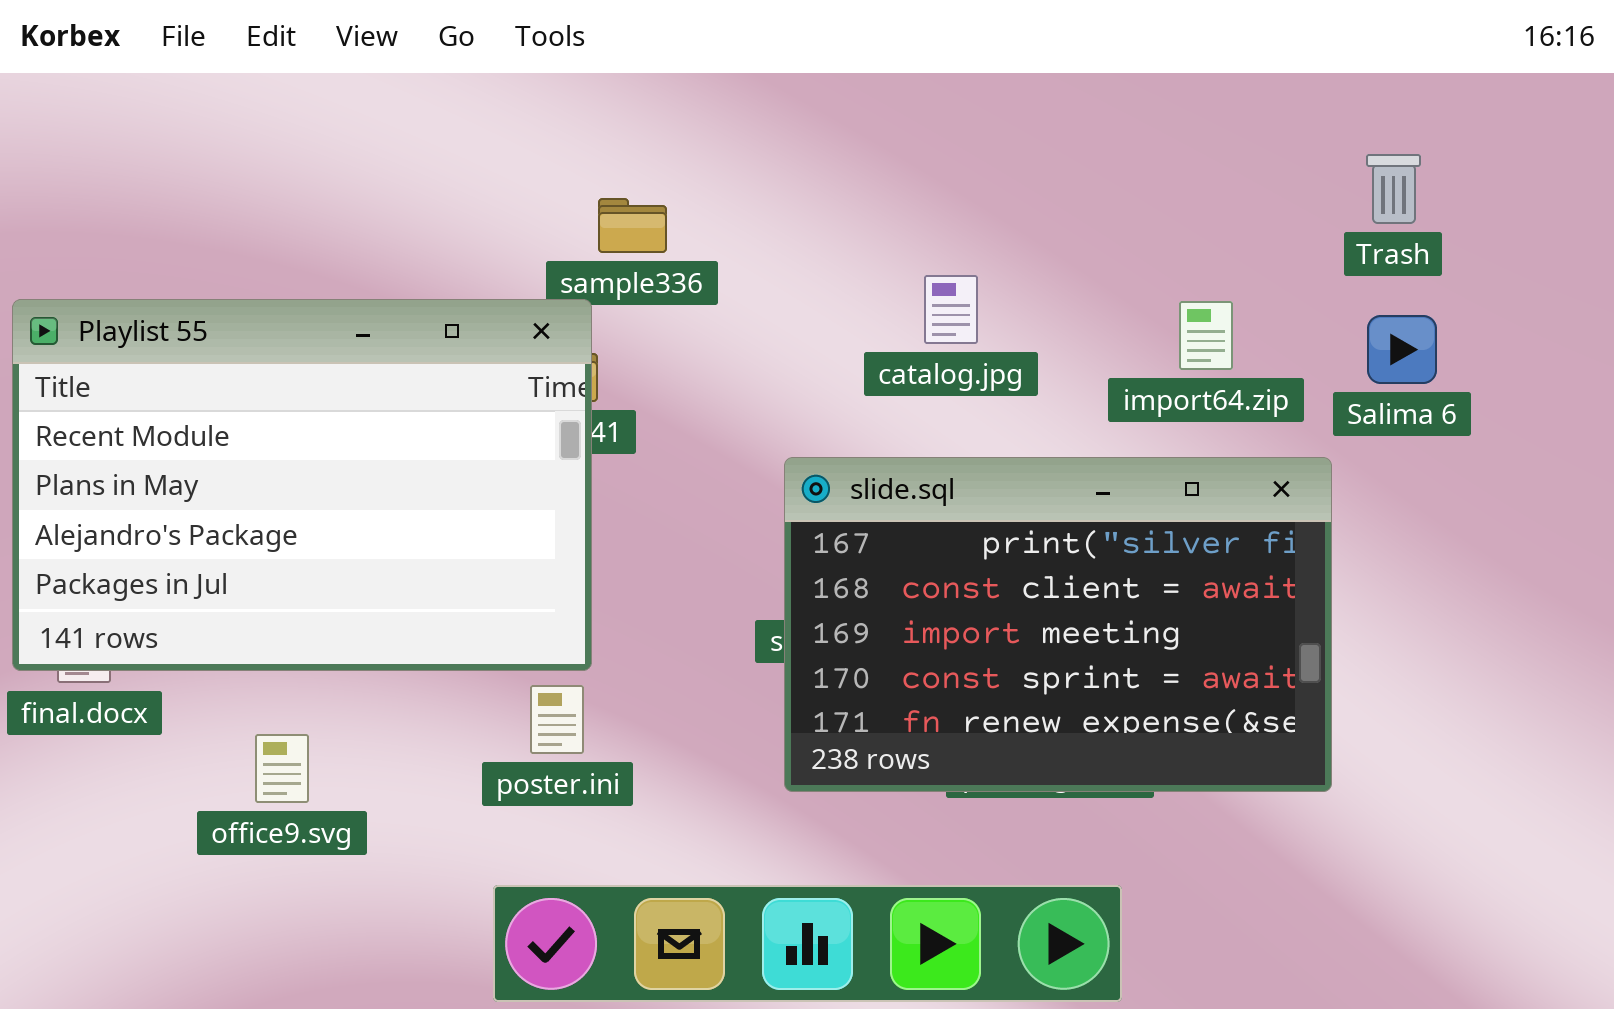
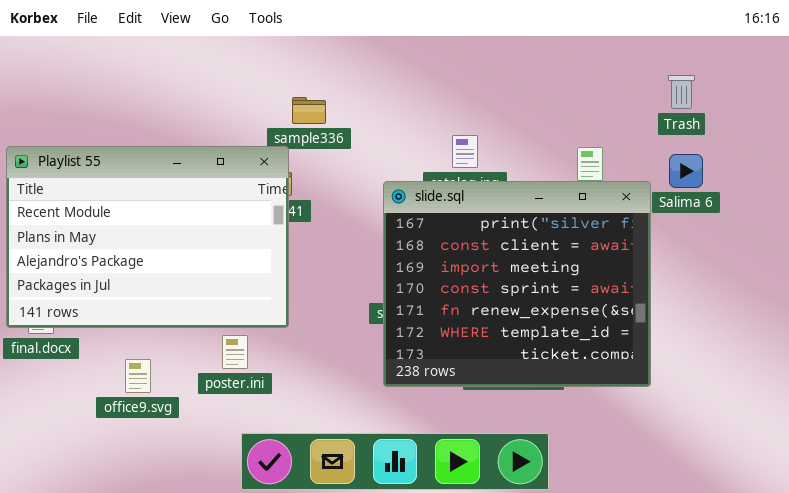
slide.sql: [784,457,1332,792] -> [383,181,651,387], resized
poster.ini: [530,685,584,754] -> [222,335,248,369], moved

